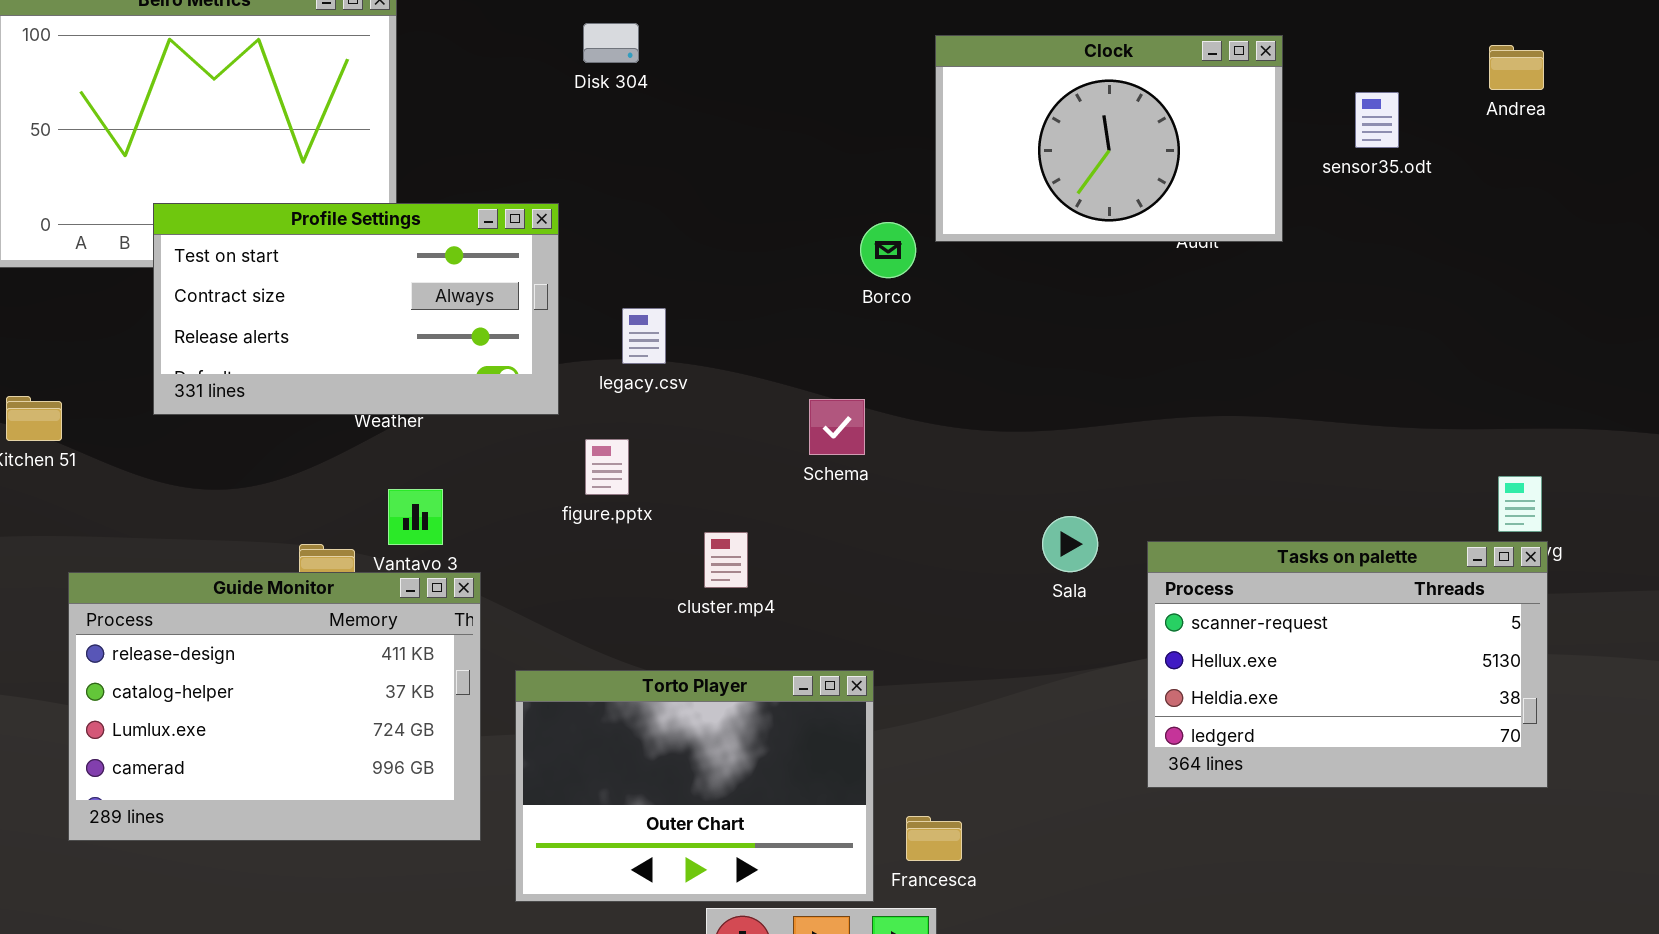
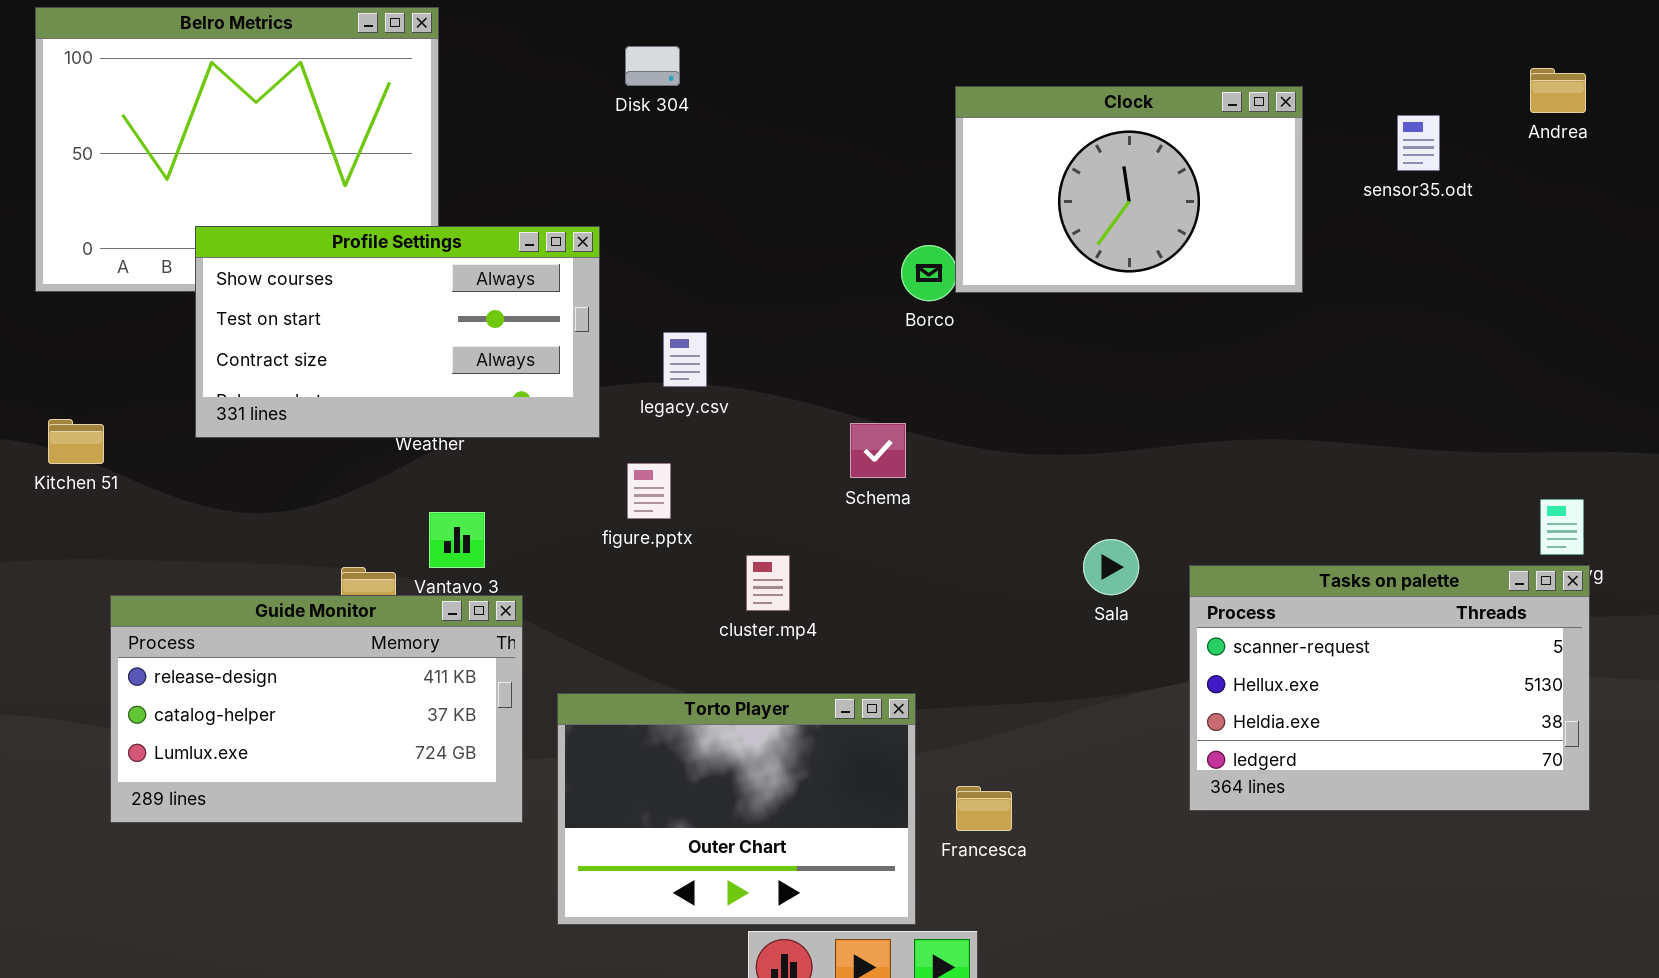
Clock: [935,35,1283,242] -> [955,86,1303,293], moved
Profile Settings: [153,203,559,415] -> [195,226,600,438], scrolled up 1 row
Guide Monitor: [68,572,481,841] -> [110,595,523,823], resized
Francesca: [906,816,962,861] -> [956,786,1012,831], moved

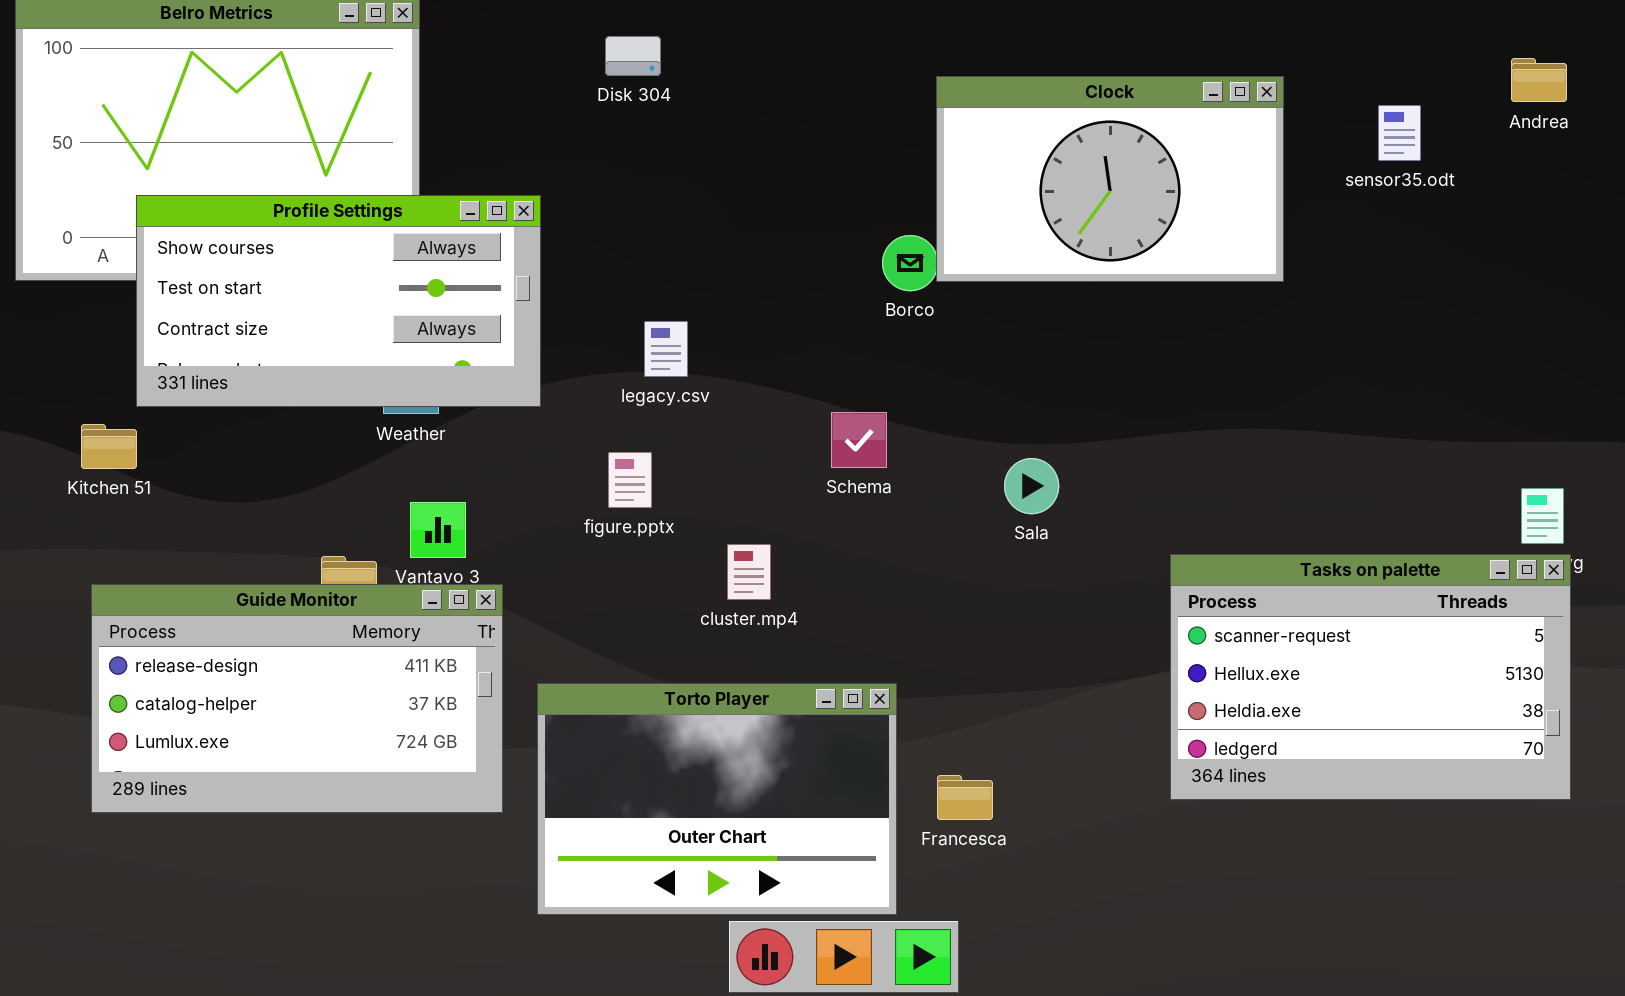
Profile Settings: [195,226,600,438] -> [136,195,541,407], moved
Kitchen 51: [48,419,104,464] -> [81,424,137,469], moved
Sala: [1083,539,1139,595] -> [1004,458,1059,514], moved

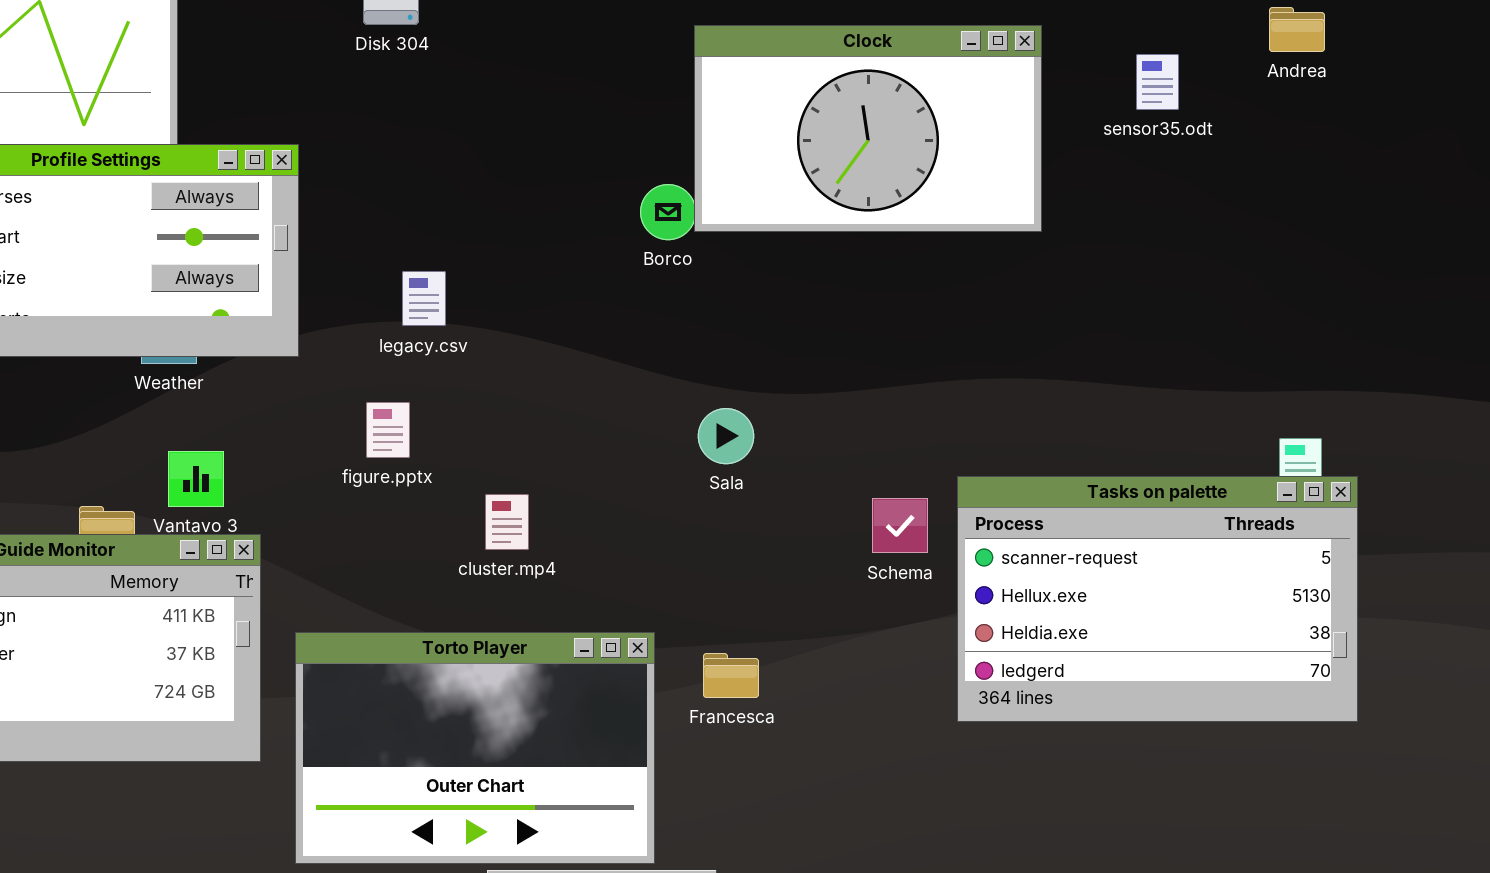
Schema: [831,412,887,468] -> [872,498,928,553], moved
Sala: [1004,458,1059,514] -> [698,408,754,464], moved
Tasks on palette: [1170,554,1571,800] -> [957,476,1358,722], moved
Francesca: [937,775,993,820] -> [703,653,759,698], moved

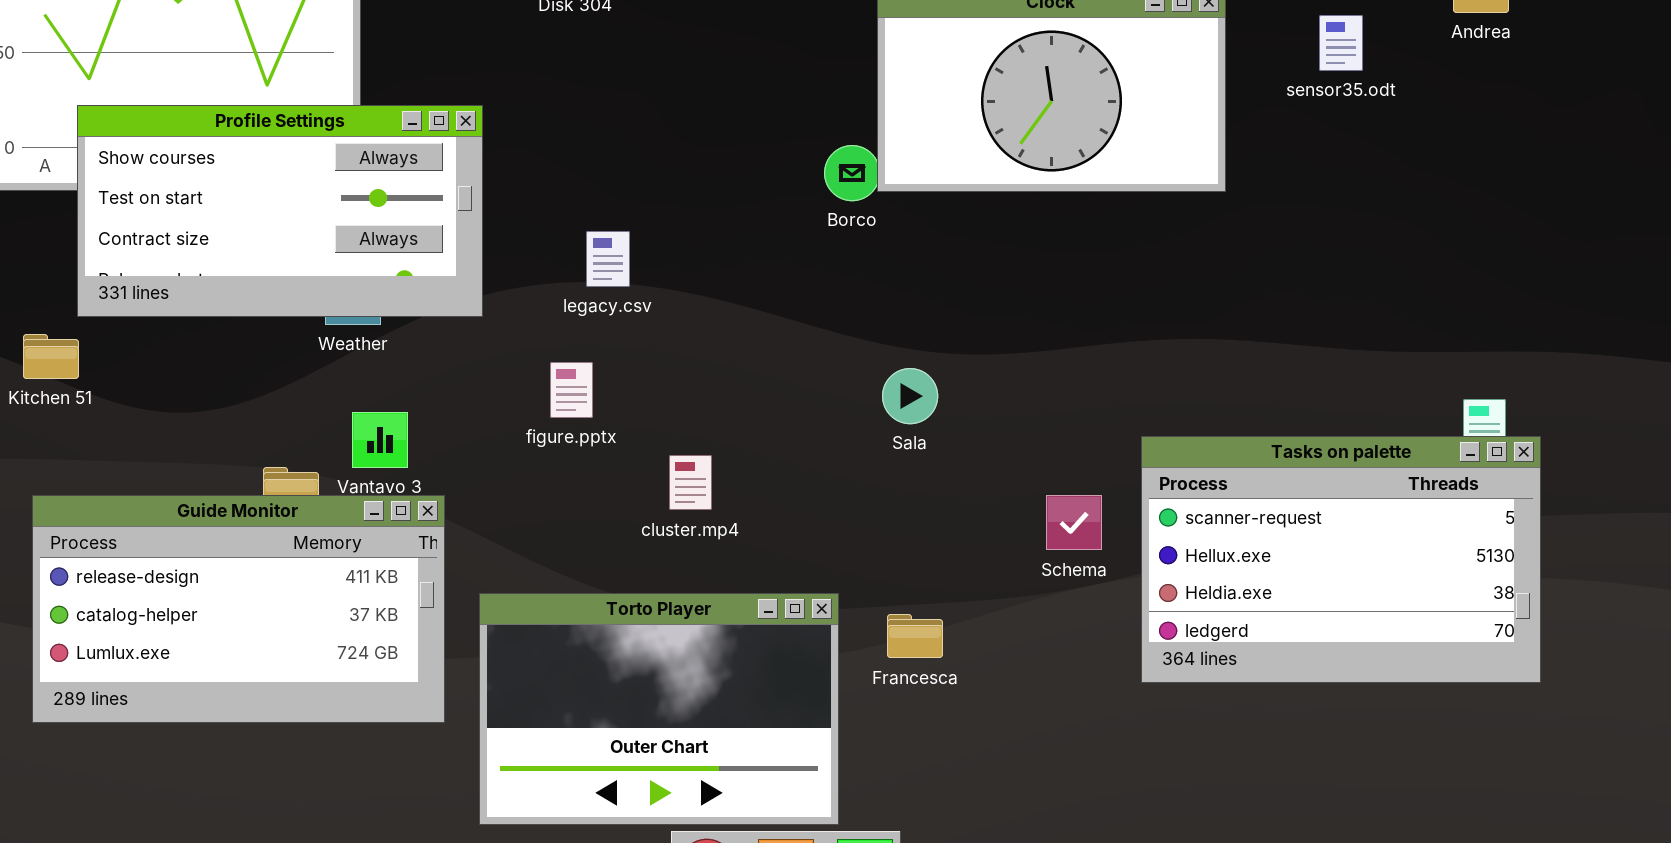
Schema: [872,498,928,553] -> [1046,495,1102,550], moved

